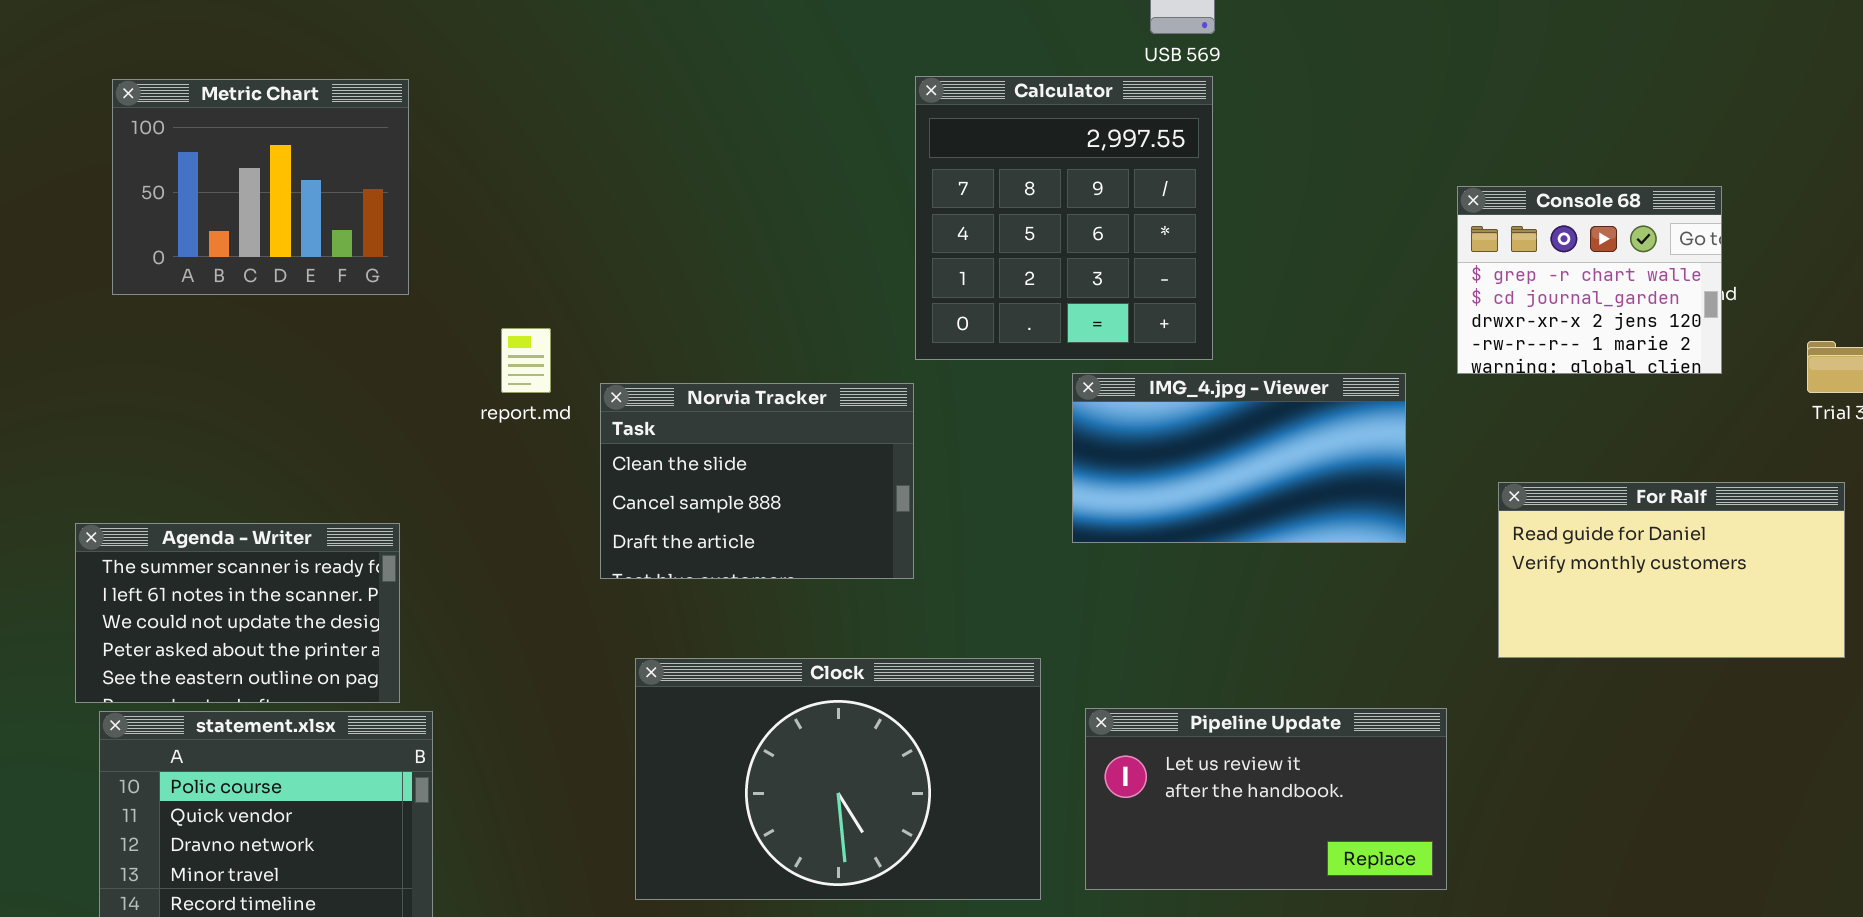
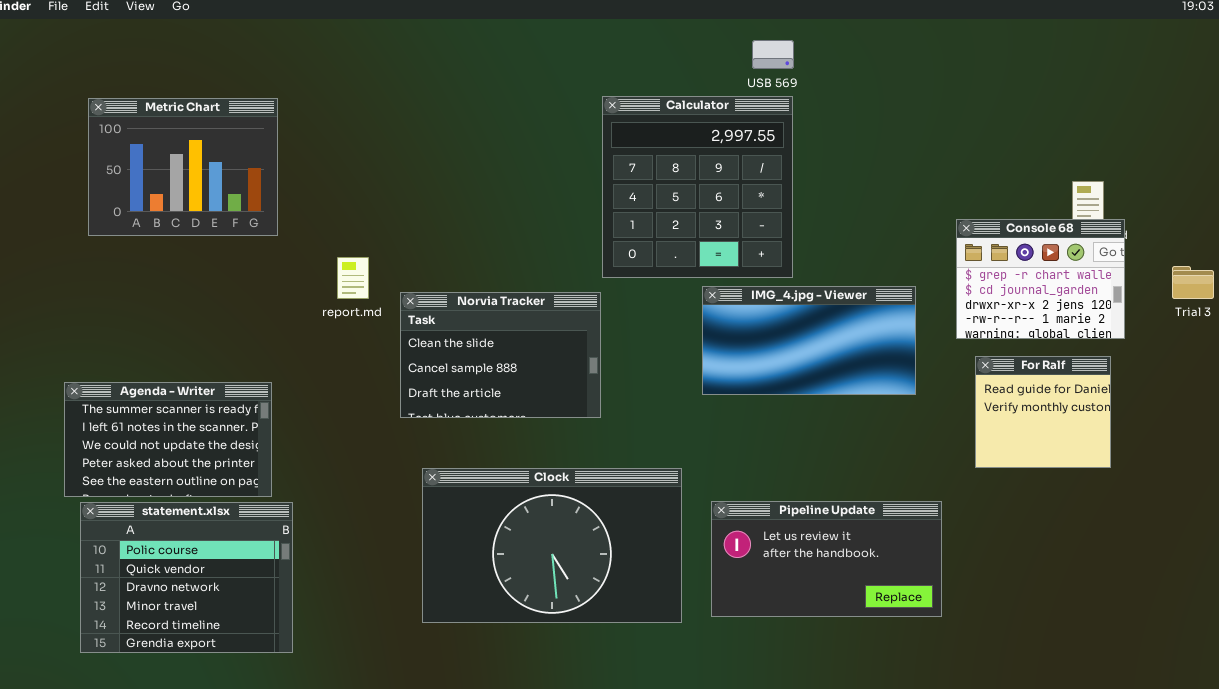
Console 68: [1457,186,1722,374] -> [956,219,1125,339], moved
For Ralf: [1498,482,1845,658] -> [975,356,1111,468], resized

